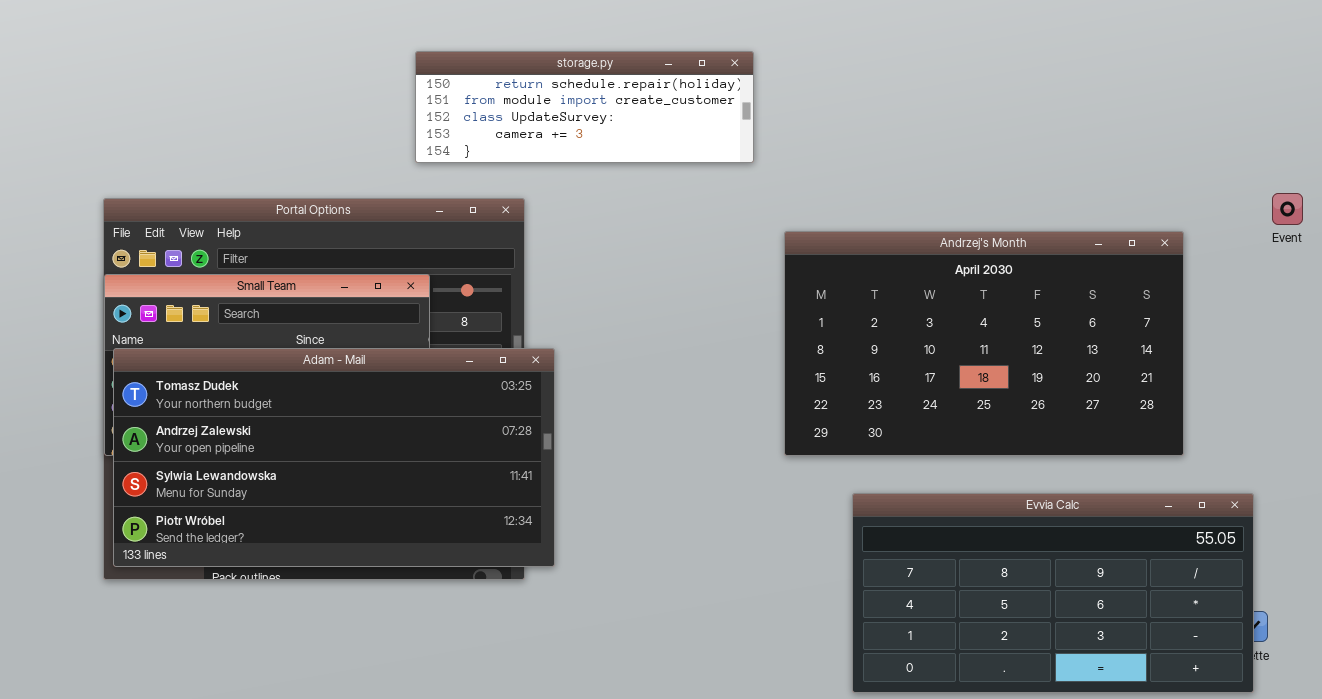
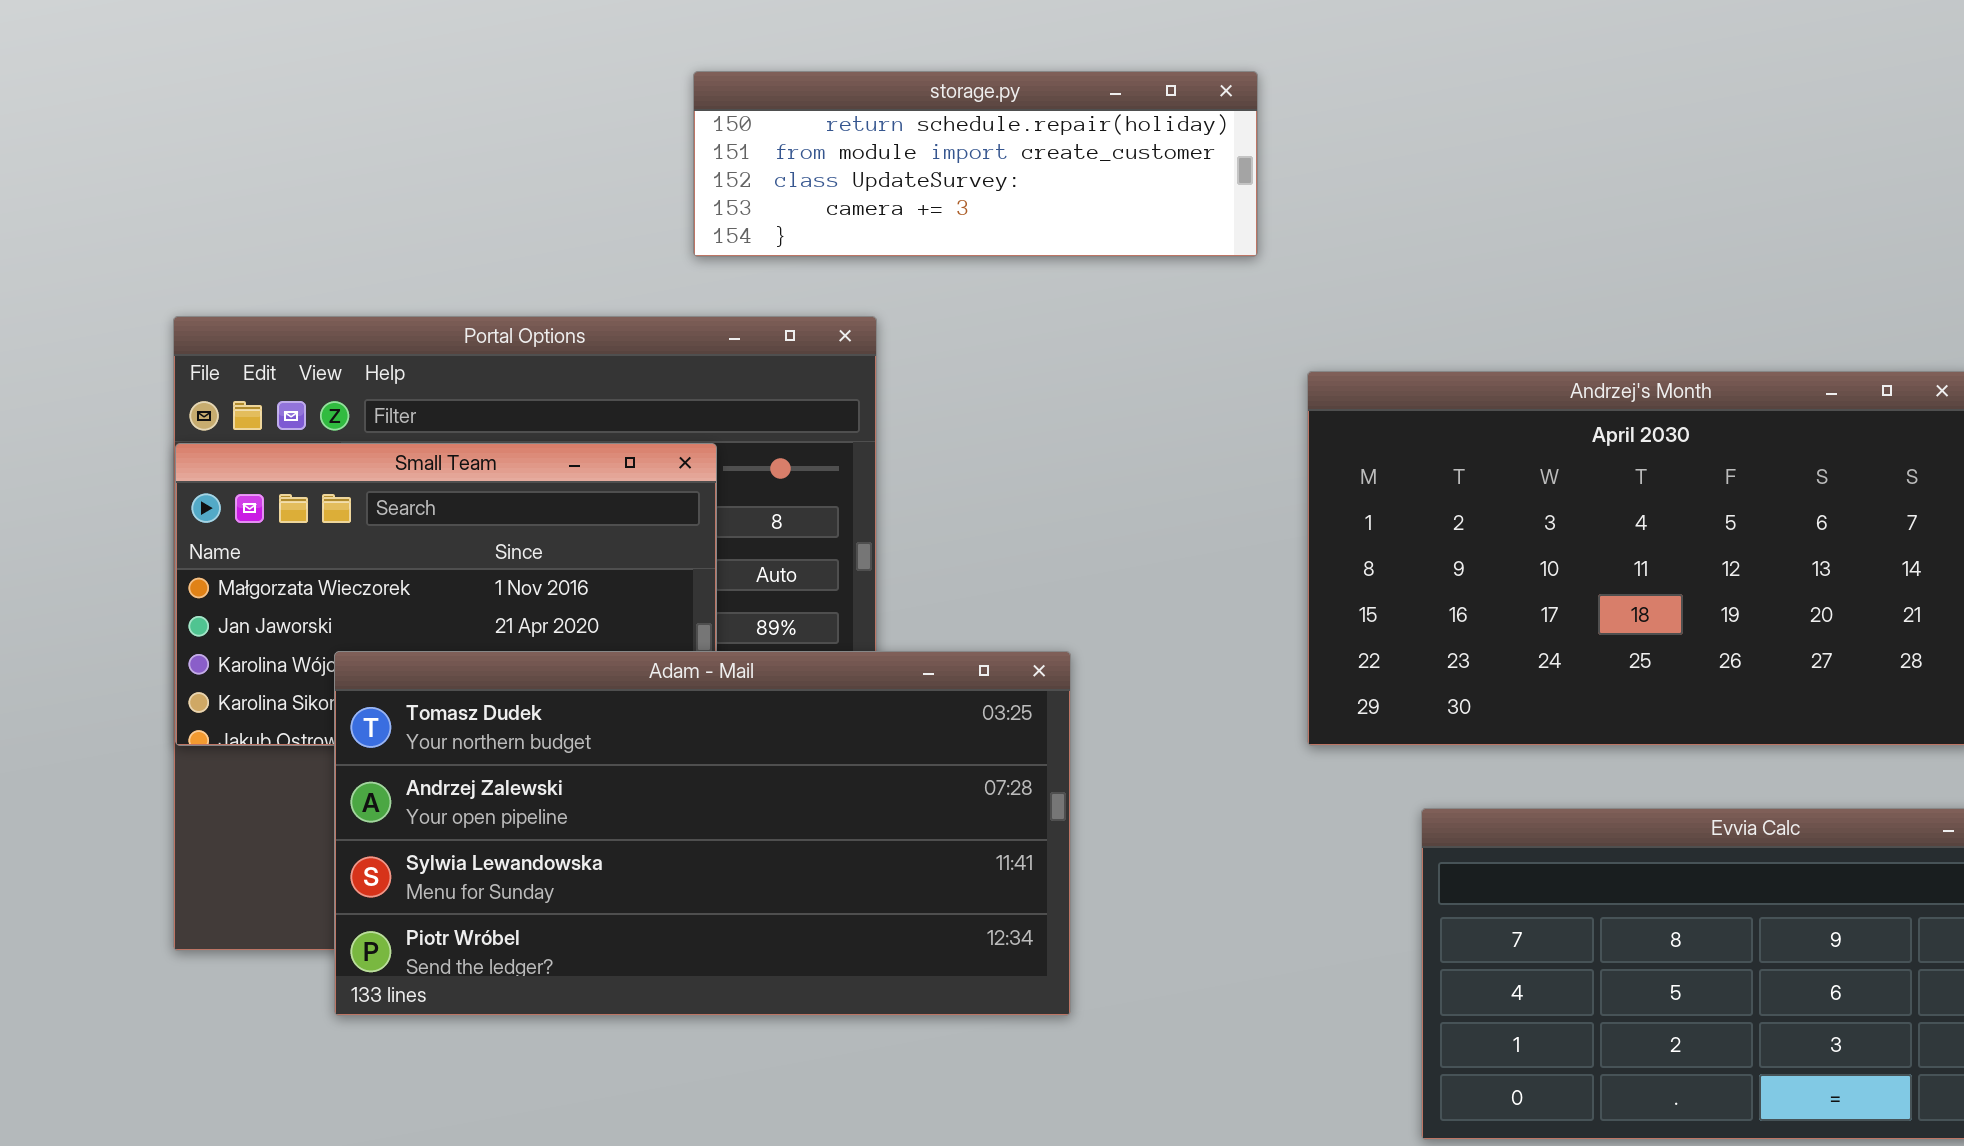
Adam - Mail: [113,348,555,567] -> [334,651,1071,1016], moved

